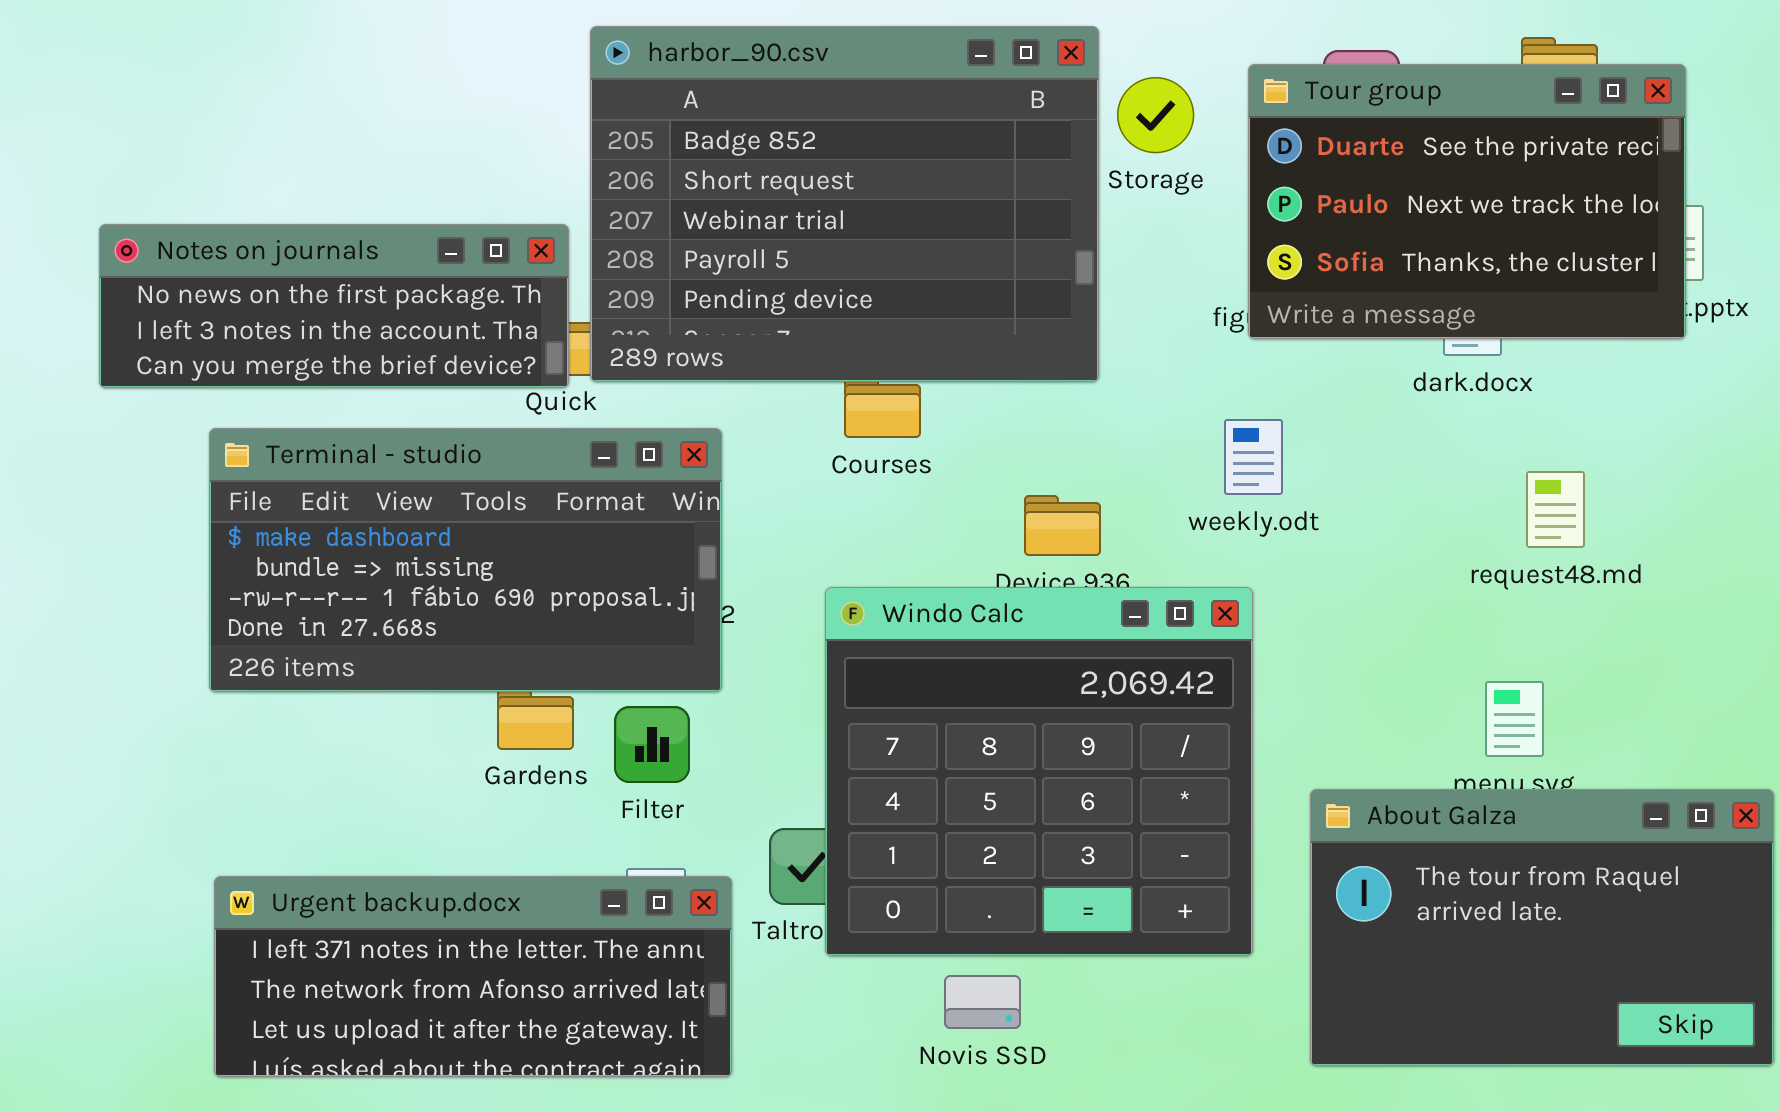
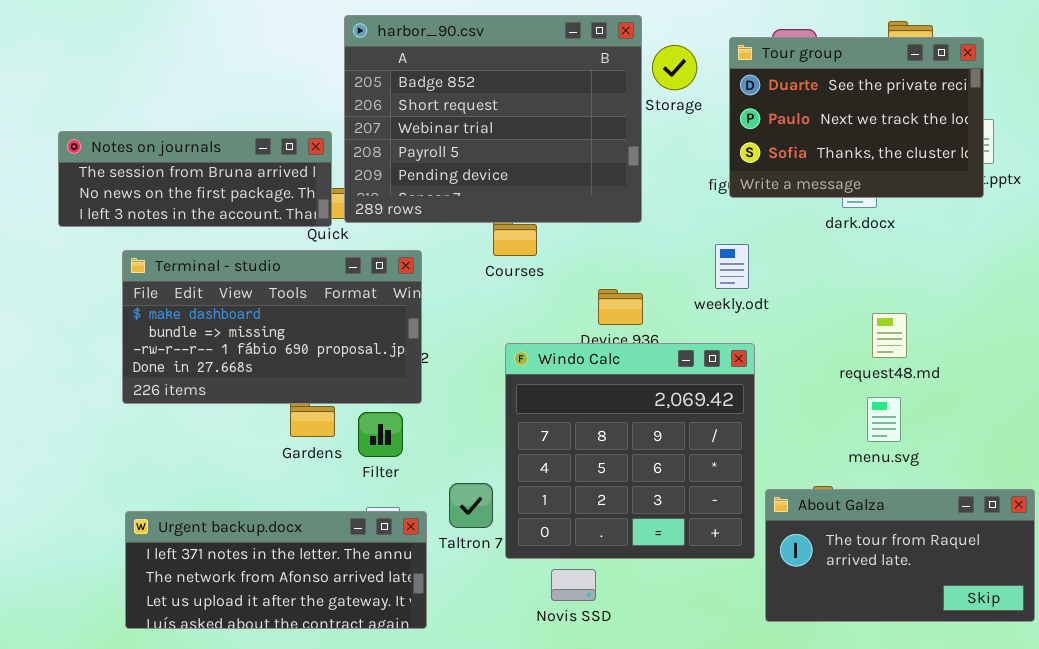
Notes on journals: [99,224,569,388] -> [58,131,332,227], scrolled up 1 row
request48.md: [1526,471,1585,548] -> [872,313,907,358], moved
Windo Calc: [825,587,1253,956] -> [505,343,755,559], moved
About Galza: [1310,789,1774,1066] -> [765,489,1035,622], resized

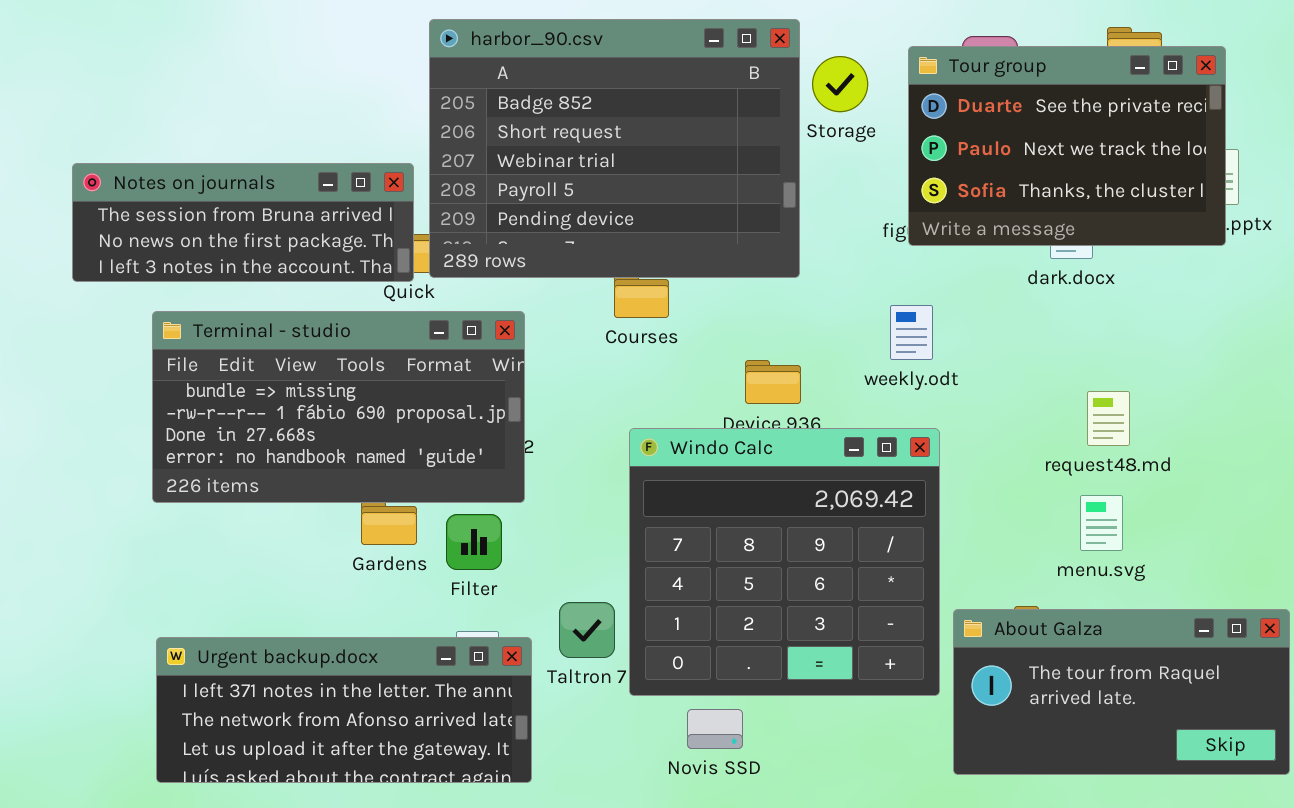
Terminal - studio: [122,250,422,404] -> [152,311,525,503], scrolled down 1 row

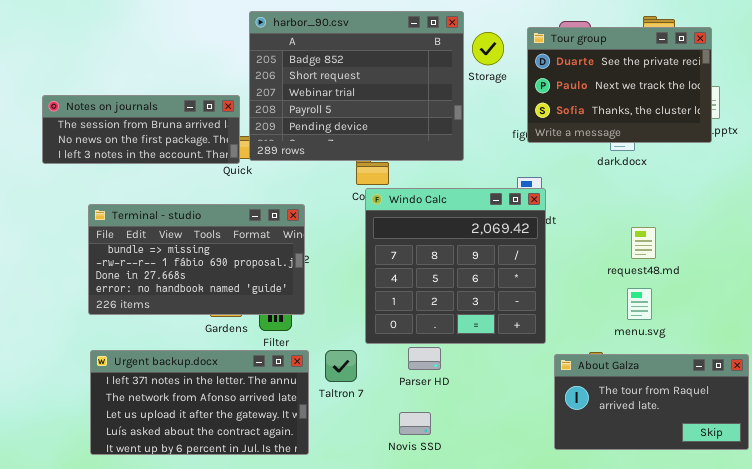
Terminal - studio: [152,311,525,503] -> [88,204,305,315], moved
Windo Calc: [629,428,940,696] -> [365,188,546,344], moved
Urgent backup.docx: [156,637,532,783] -> [90,350,309,455], resized

